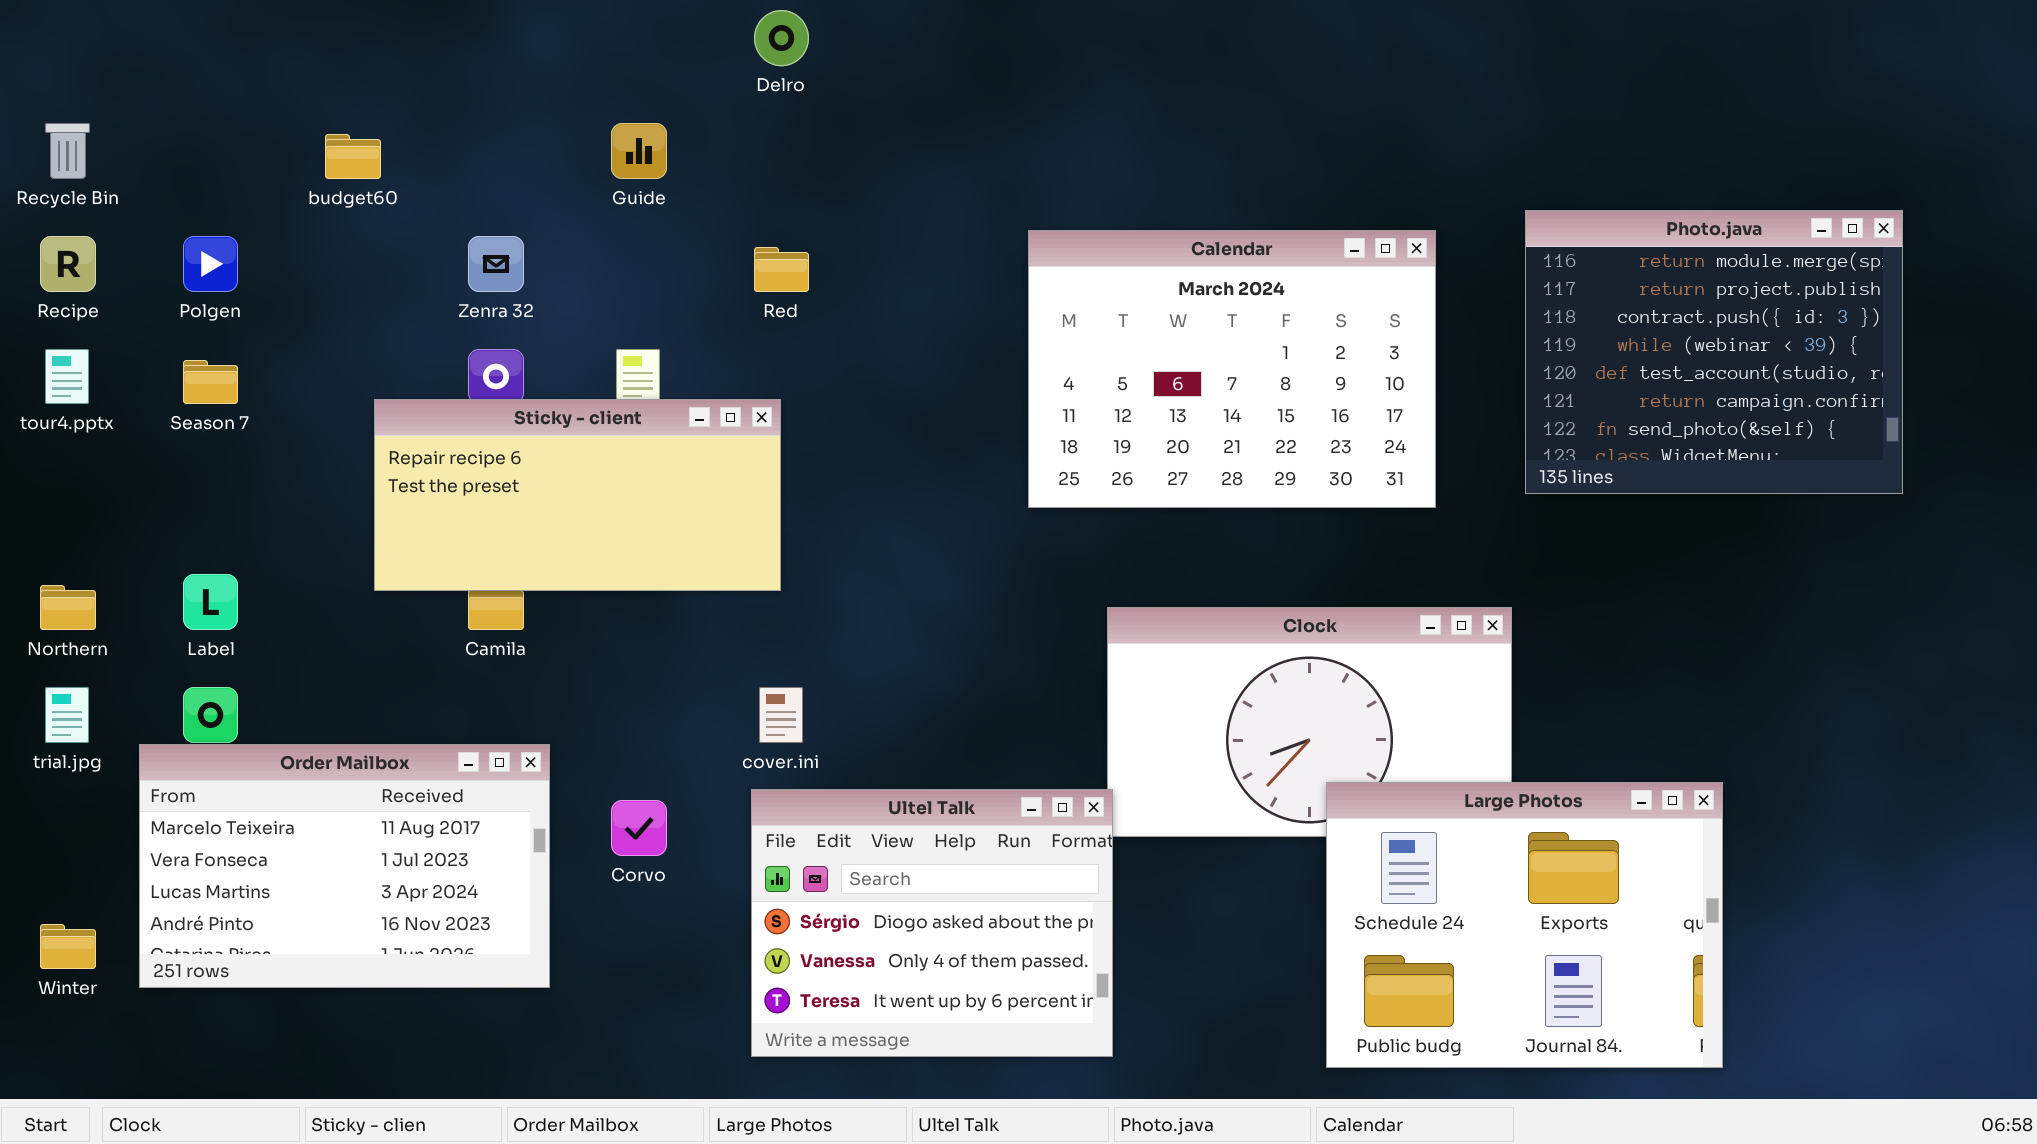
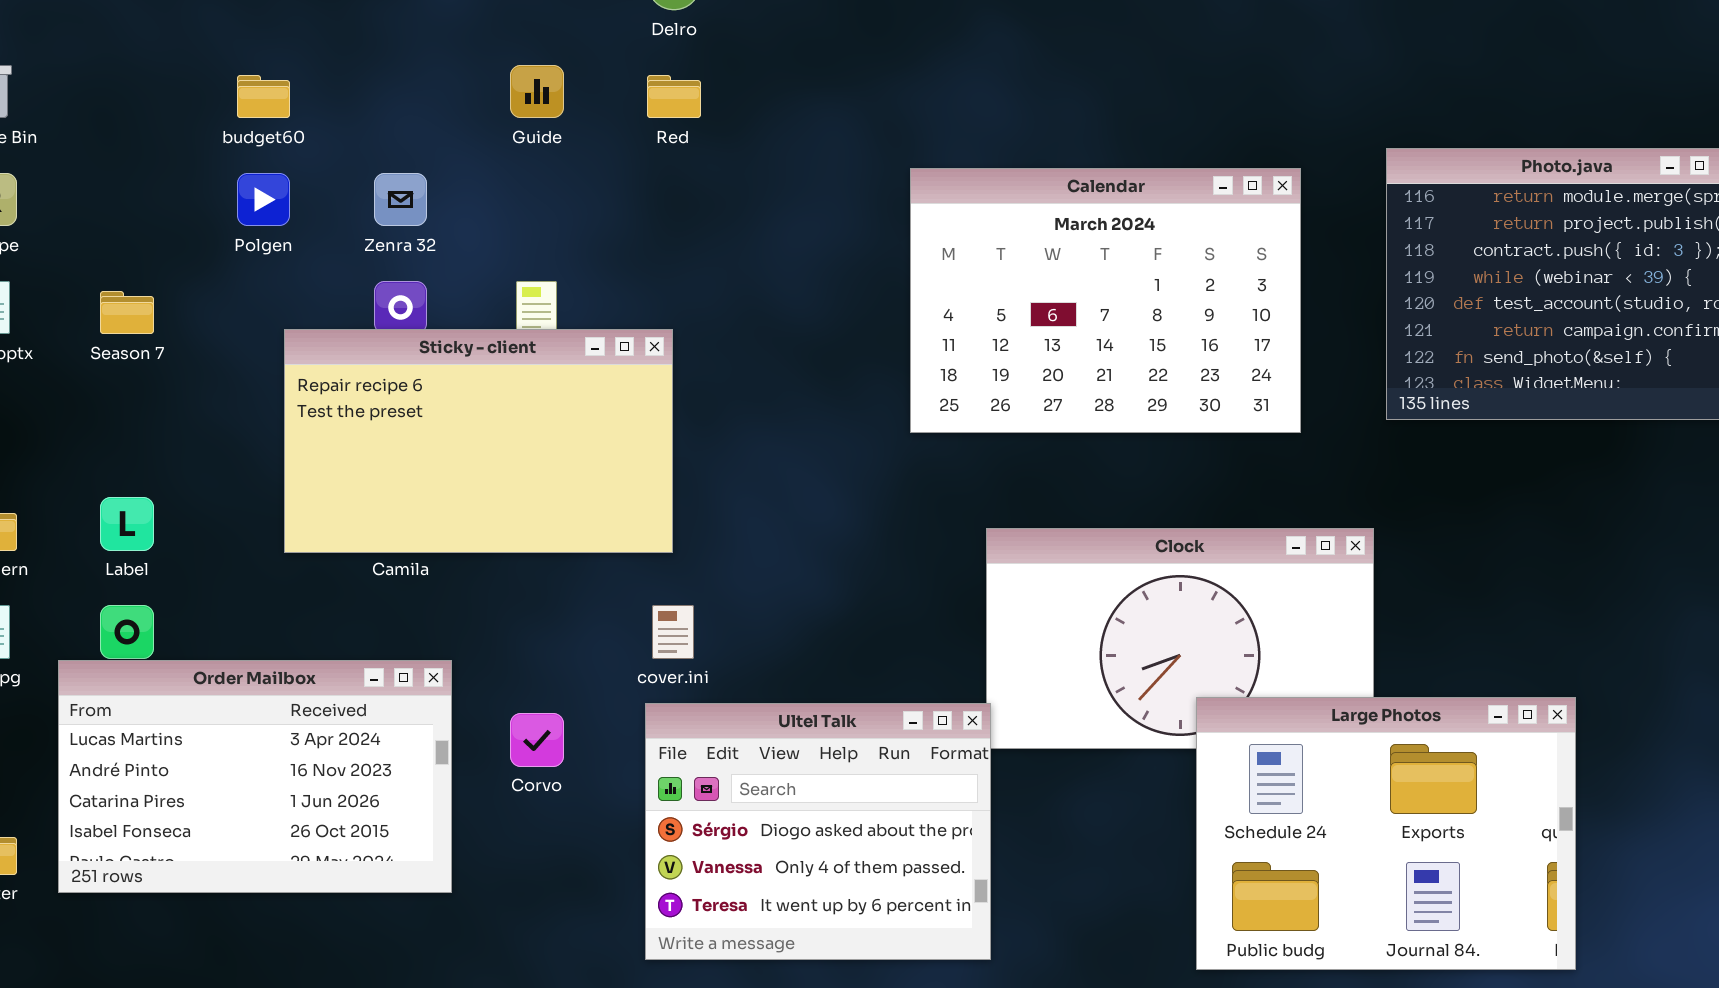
Polgen: [183,236,238,292] -> [237,173,290,226], moved
Red: [754,247,809,292] -> [647,75,701,118], moved
Sticky - client: [374,399,781,591] -> [284,329,673,553], resized
Order Mailbox: [139,744,550,988] -> [58,660,452,893], scrolled down 2 rows

